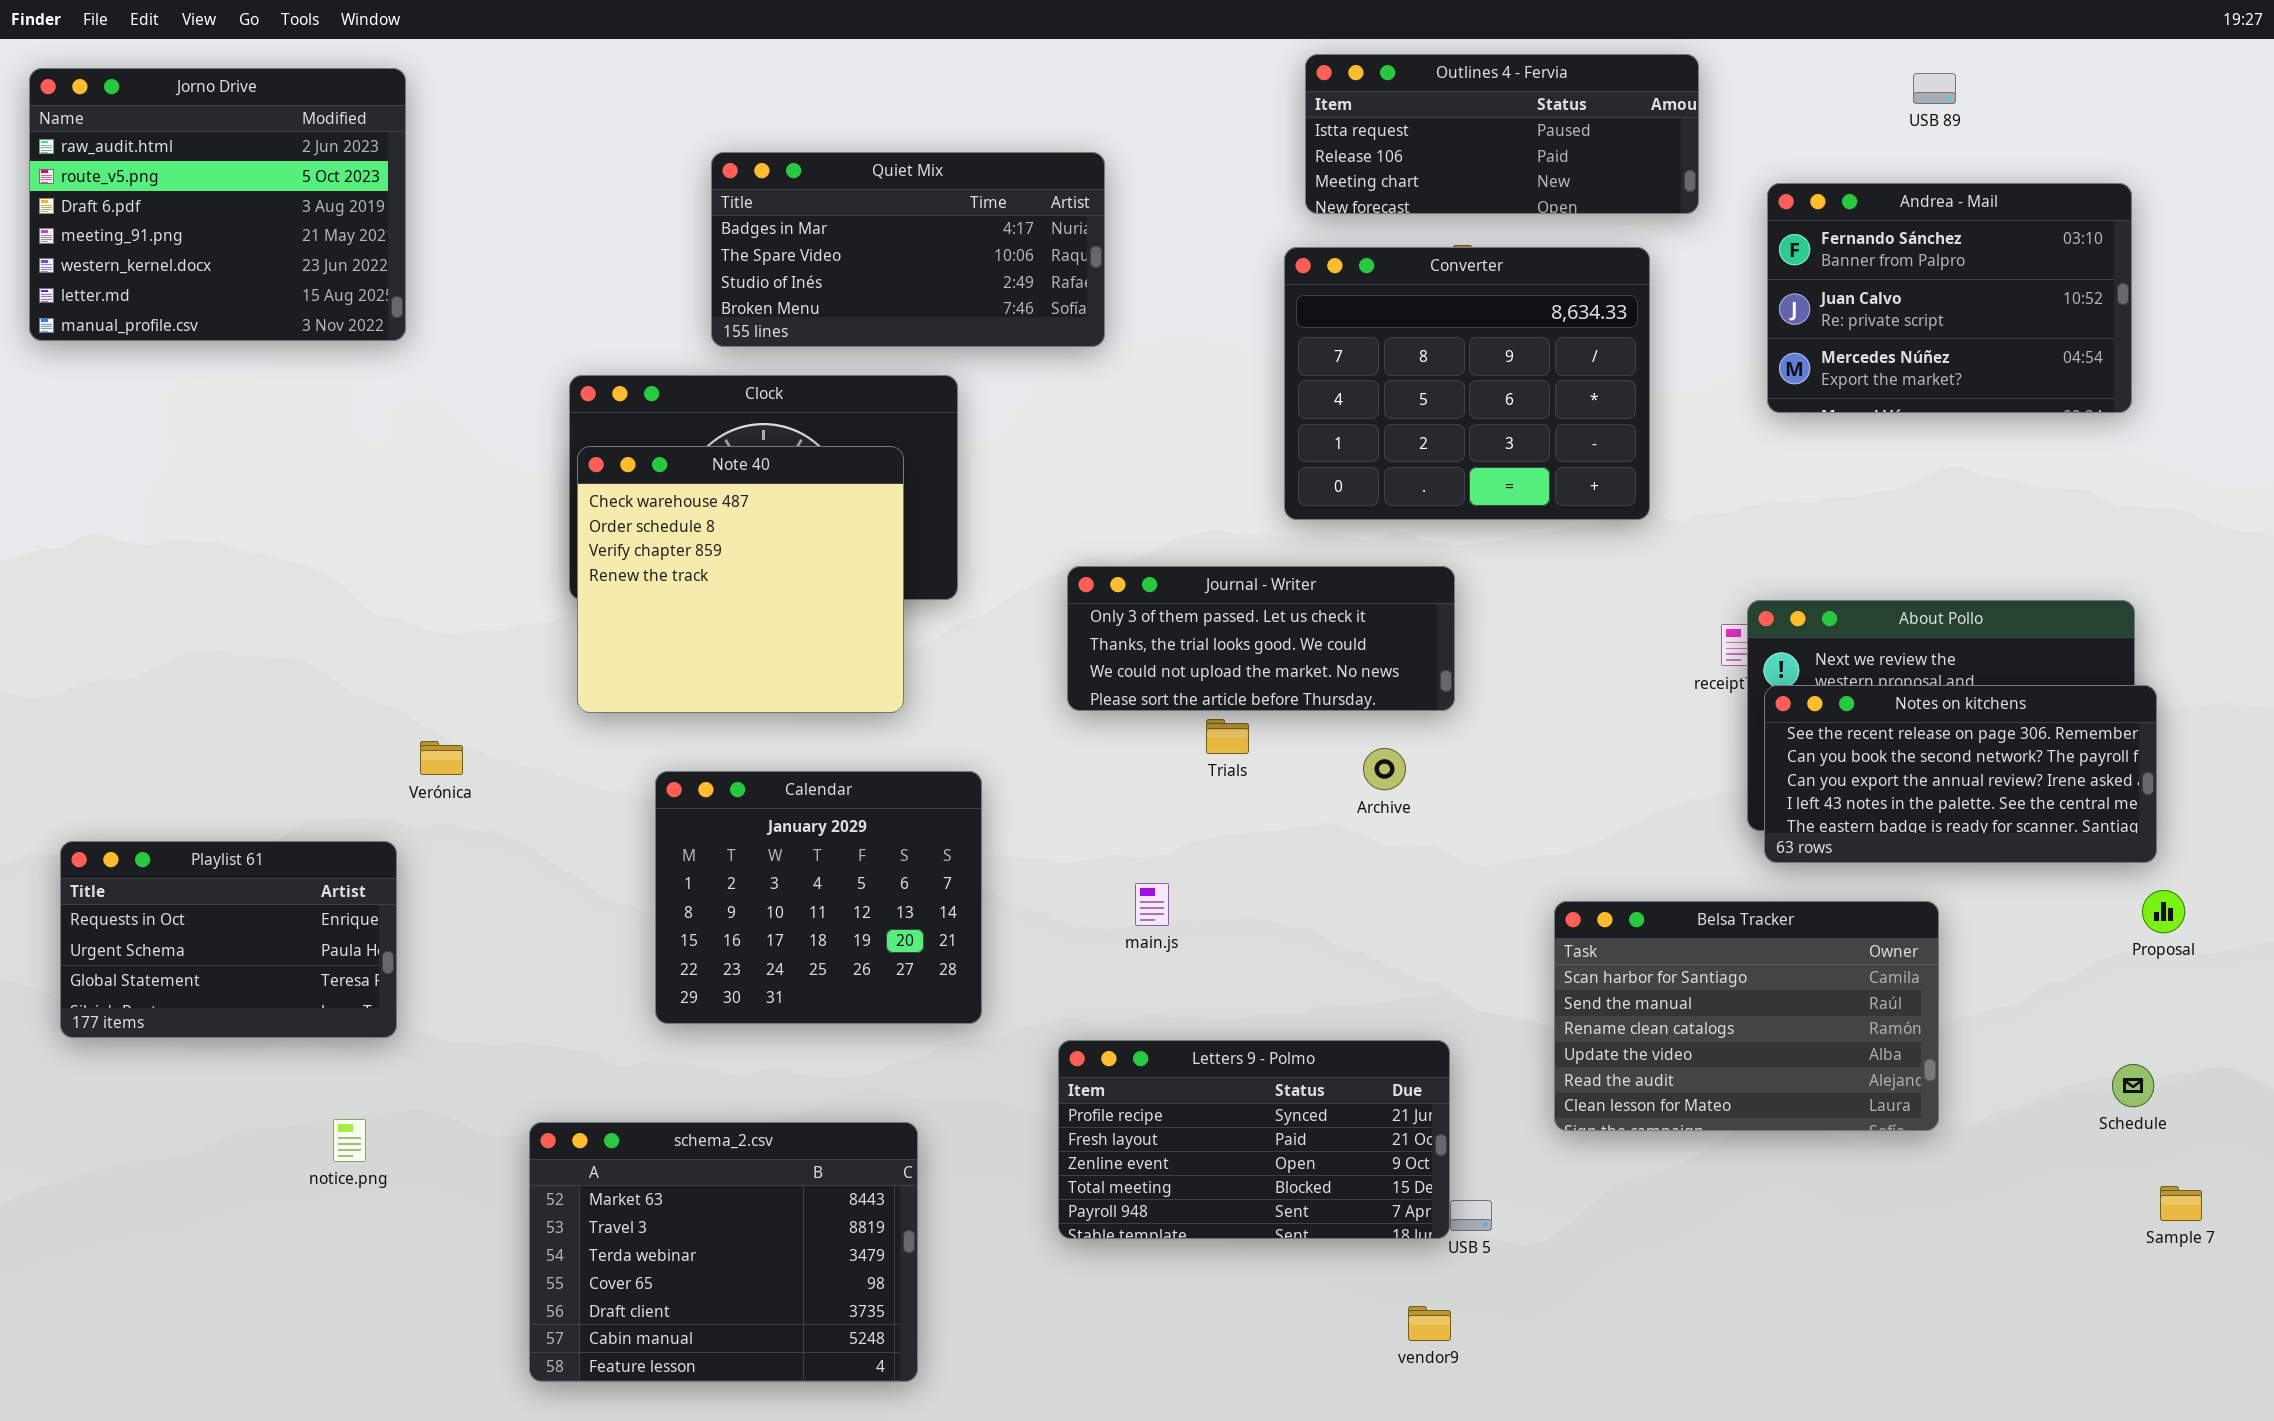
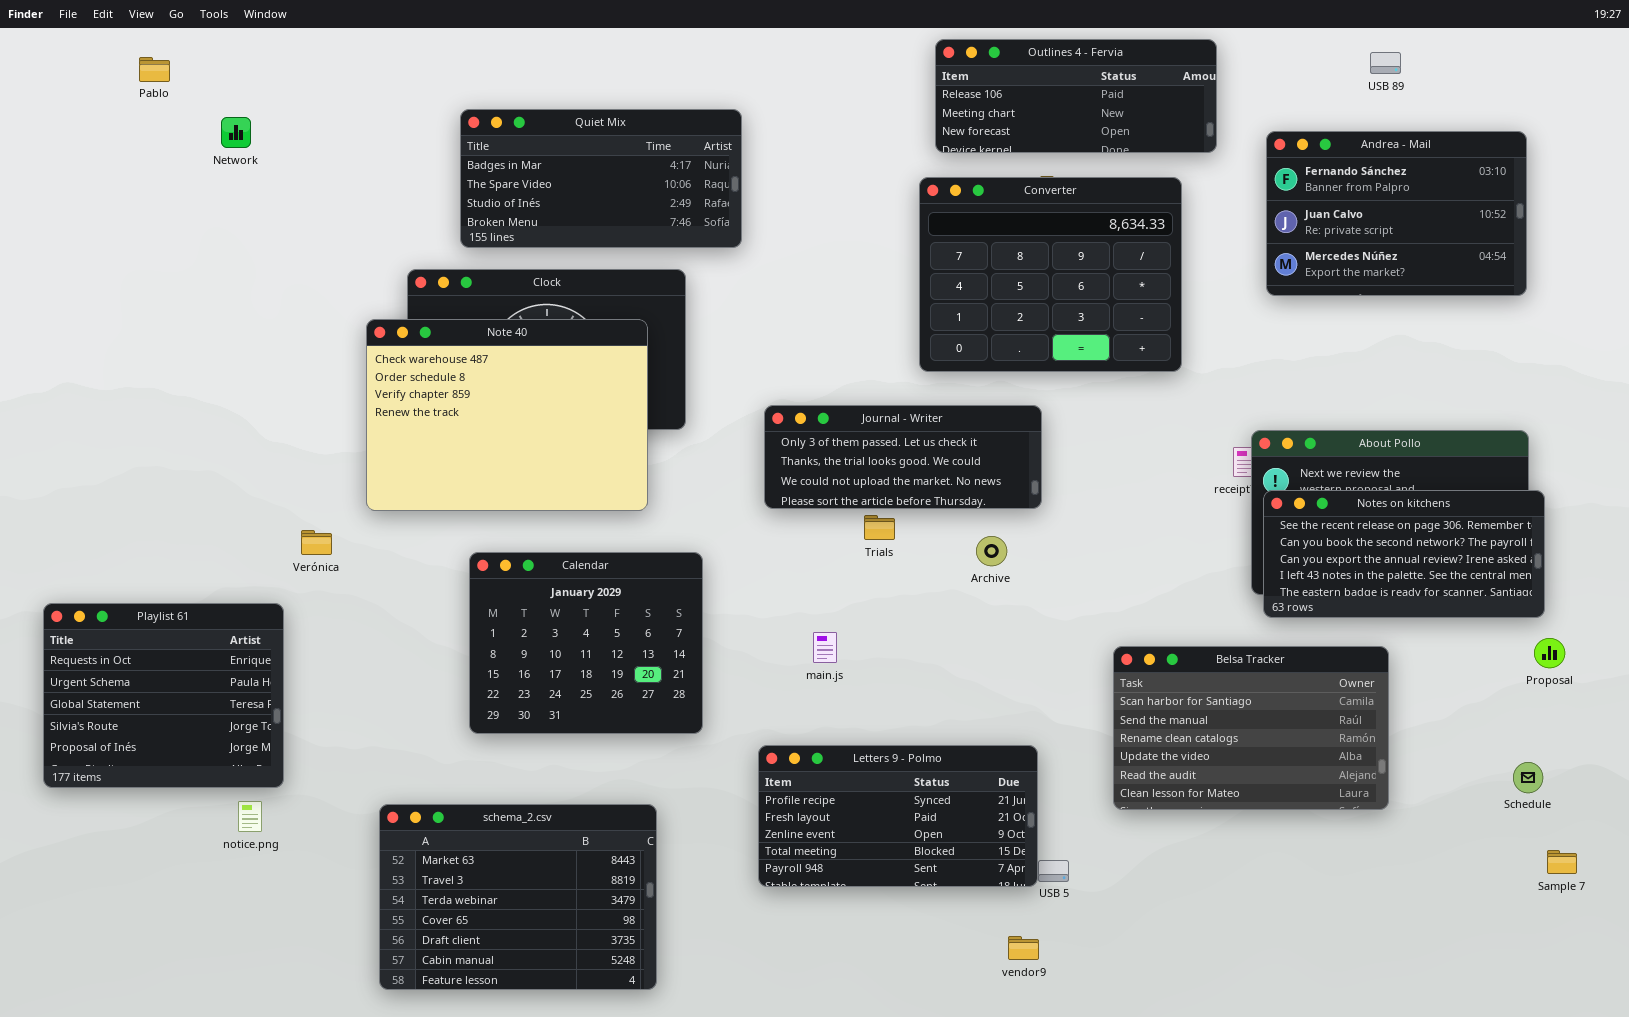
Outlines 4 - Fervia: [1305,54,1699,214] -> [935,39,1217,153], scrolled down 1 row
Jorno Drive: [29,68,406,341] -> none, closed
Quiet Mix: [711,152,1105,347] -> [460,109,742,248], moved
Note 40: [577,446,904,713] -> [366,319,648,511], resized
Playlist 61: [60,841,397,1038] -> [43,603,284,788], resized

